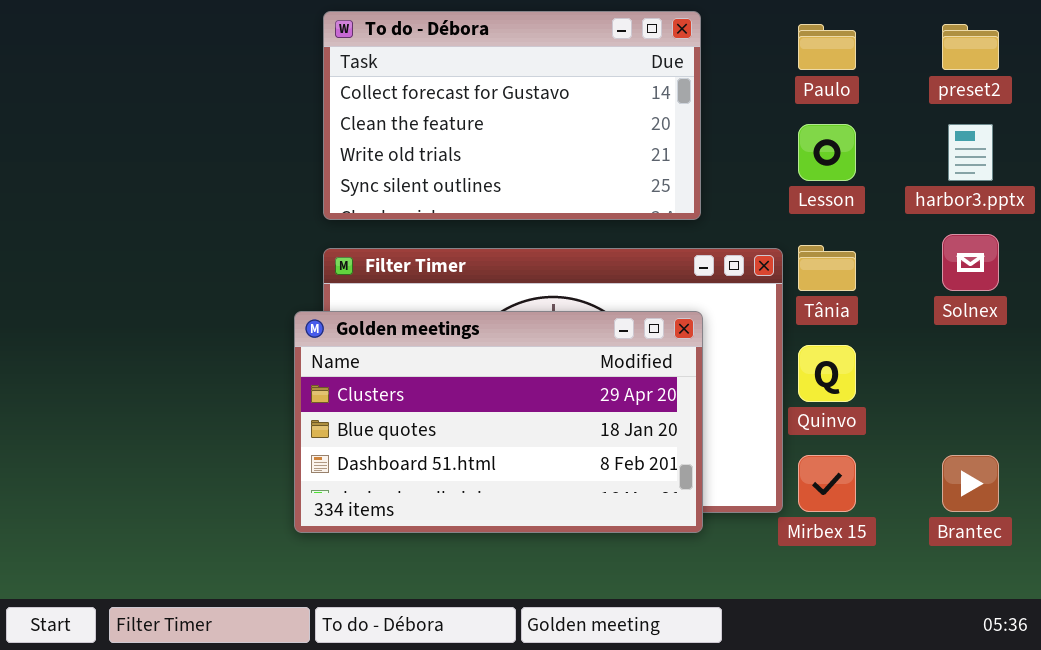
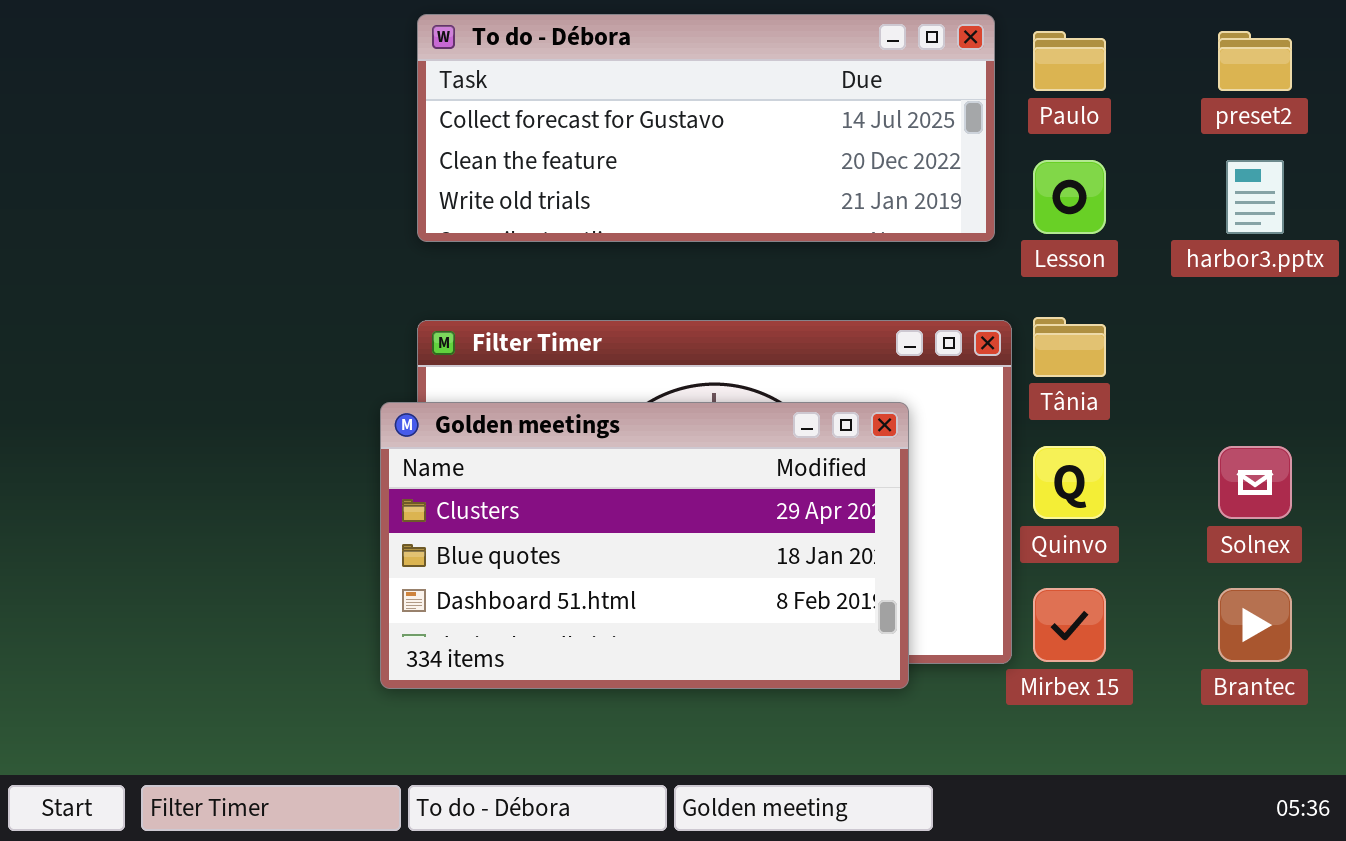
To do - Débora: [323,11,701,220] -> [417,14,995,242], resized
Solnex: [942,234,999,291] -> [1218,446,1292,519], moved

